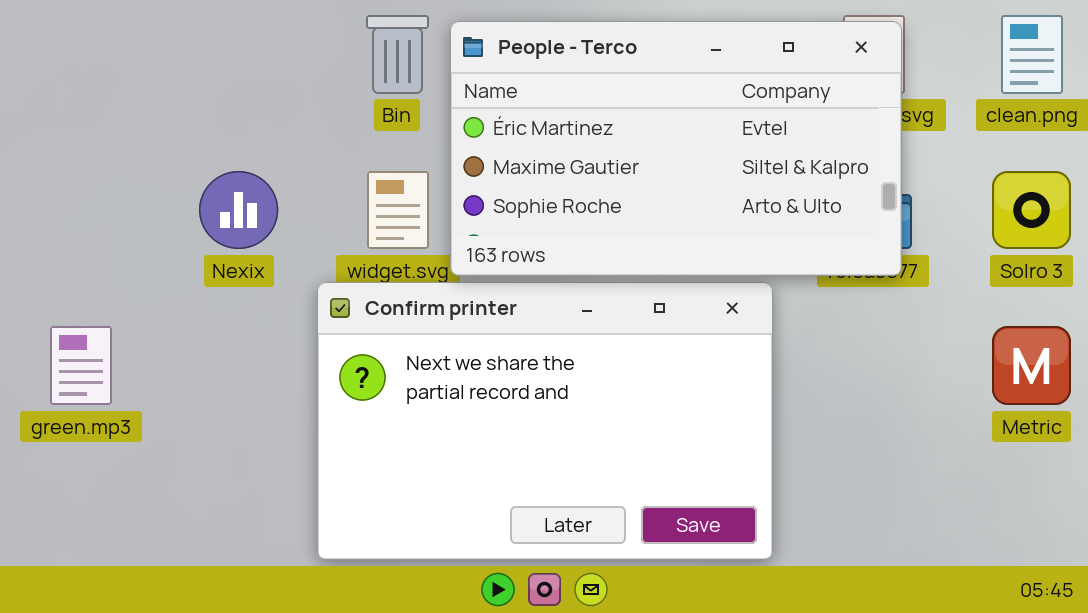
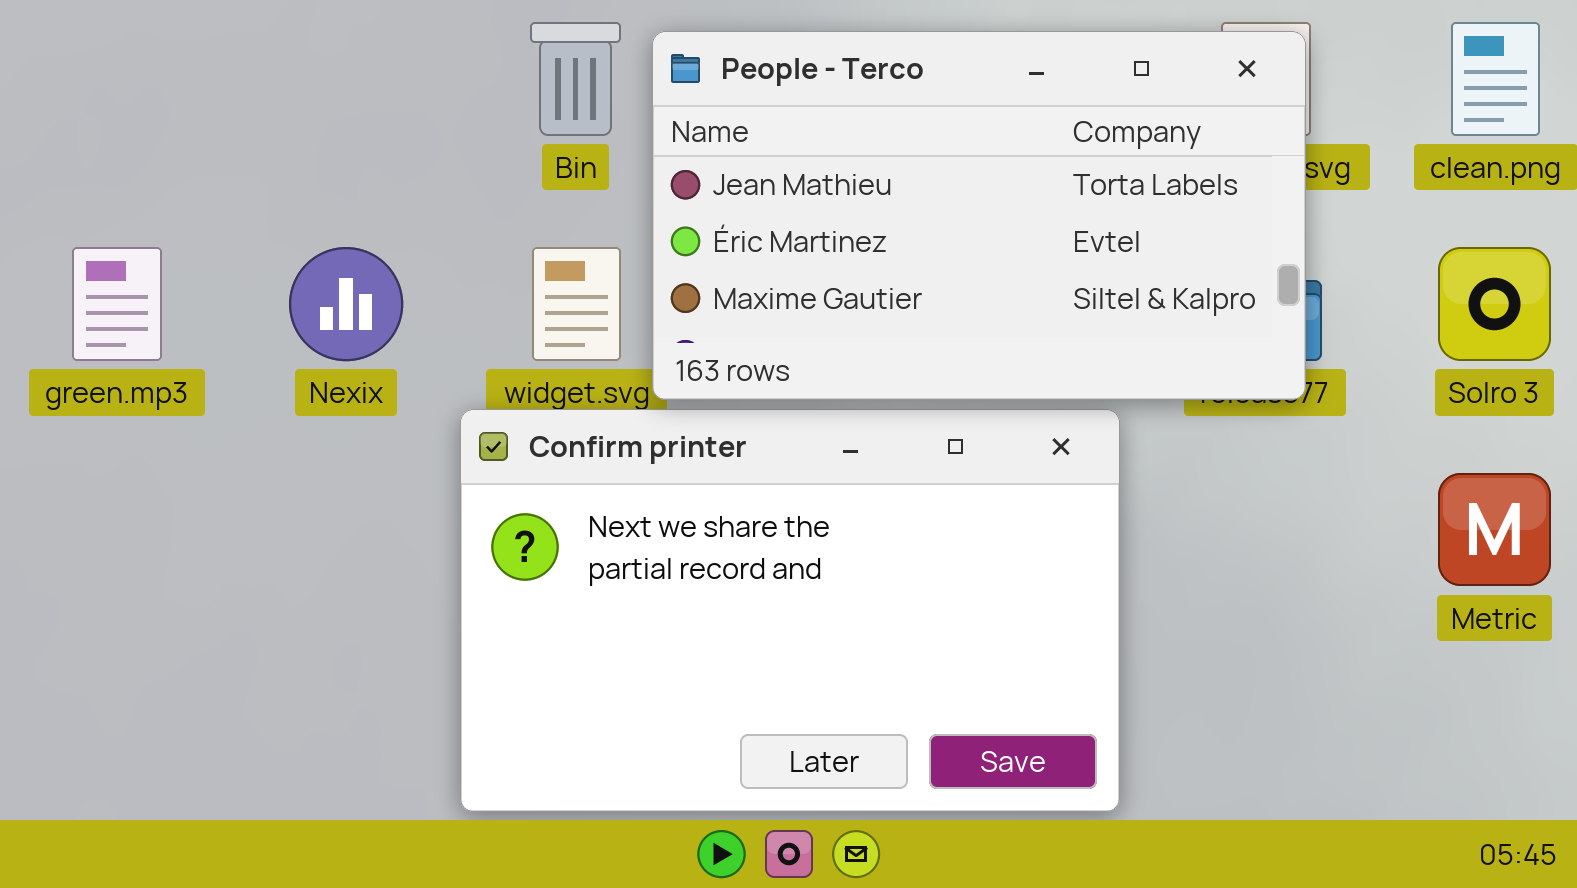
People - Terco: [450,21,902,276] -> [652,31,1306,400], scrolled up 1 row
green.mp3: [50,326,112,405] -> [72,247,162,361], moved

